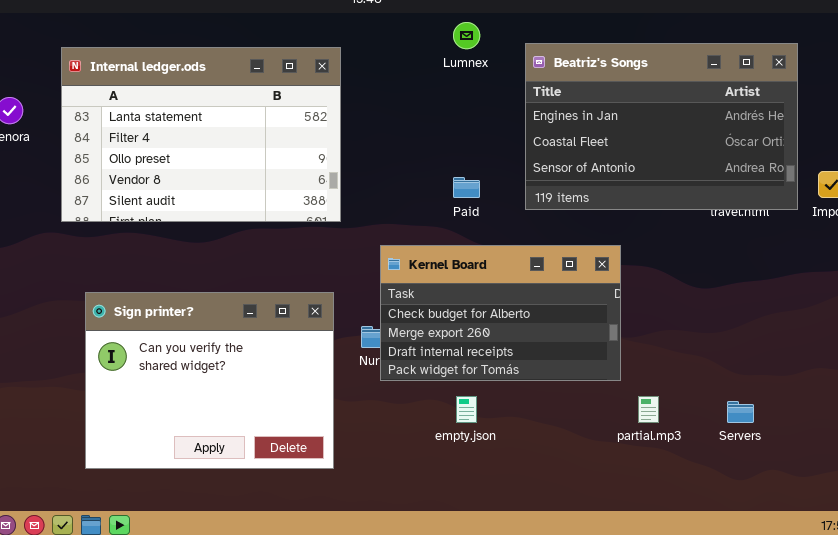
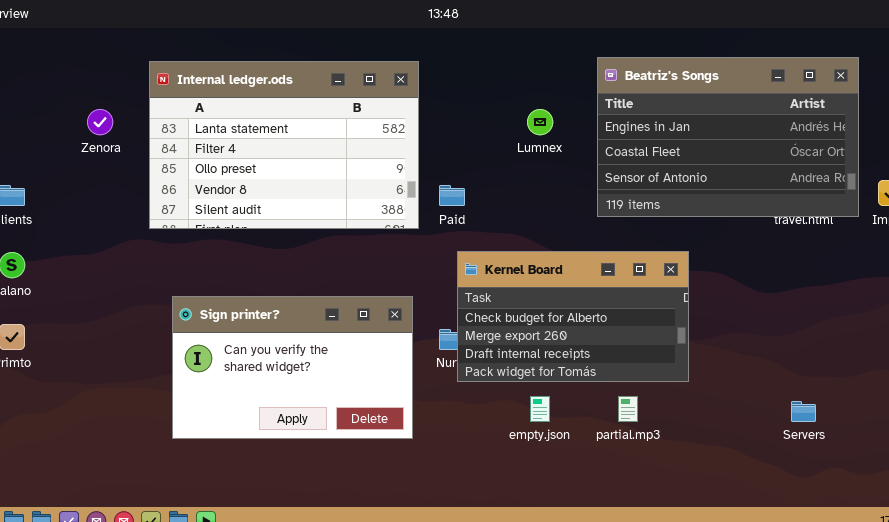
Lumnex: [453,22,480,49] -> [527,109,553,135], moved
Paid: [453,177,480,198] -> [439,185,465,206], moved
Sign printer?: [85,292,334,469] -> [172,296,413,439], resized
partial.mp3: [638,396,659,423] -> [618,396,638,422], moved

